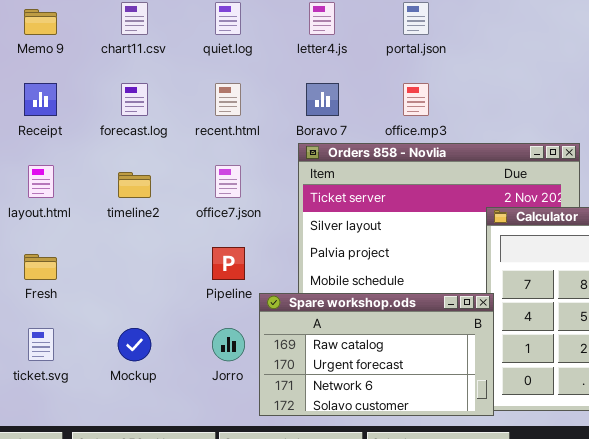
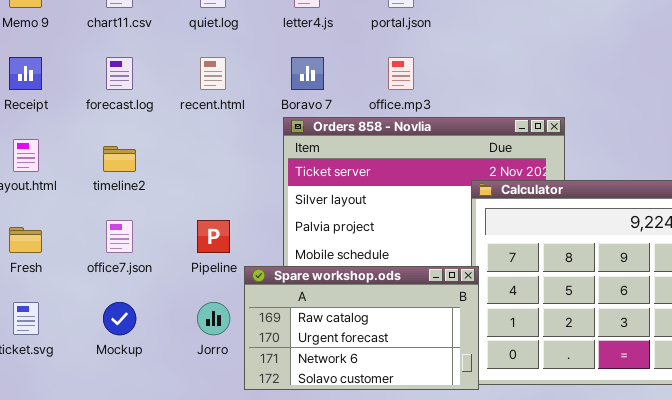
office7.json: [215,165,241,198] -> [106,220,133,253], moved

